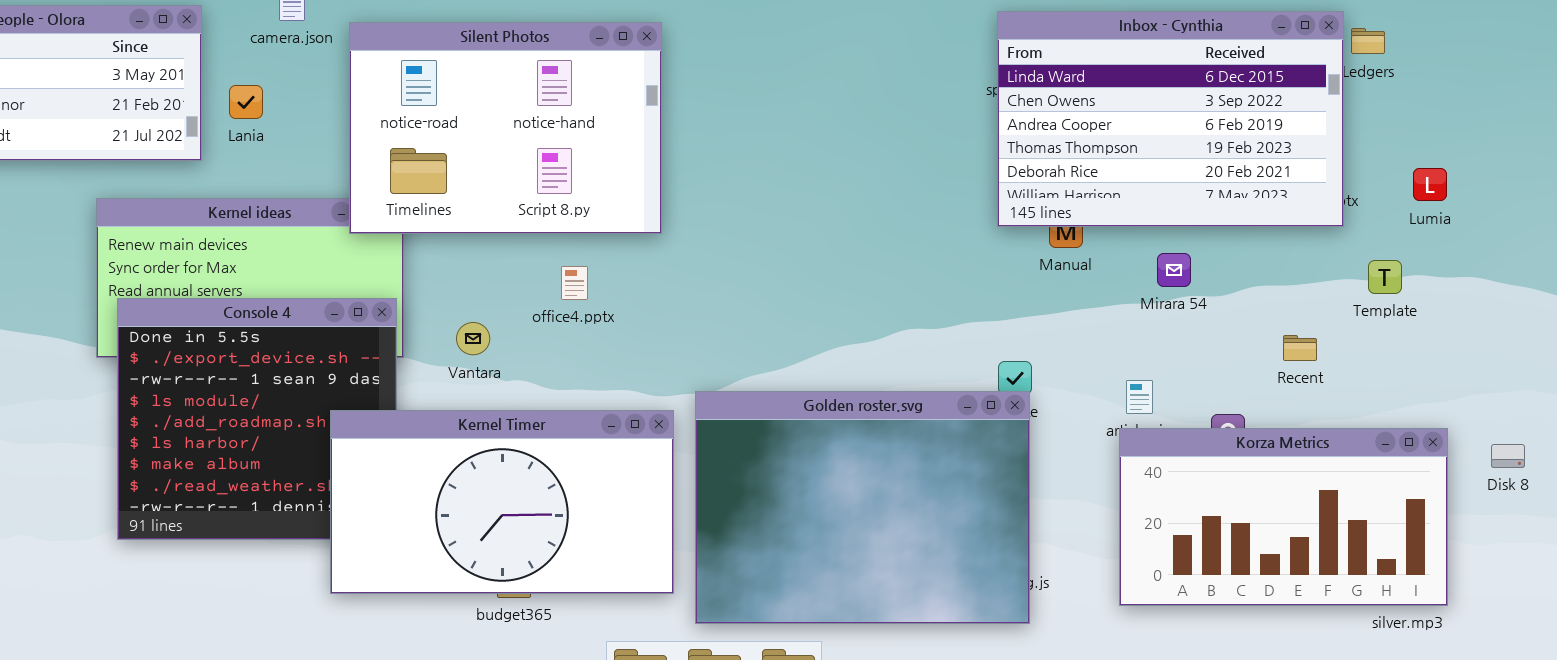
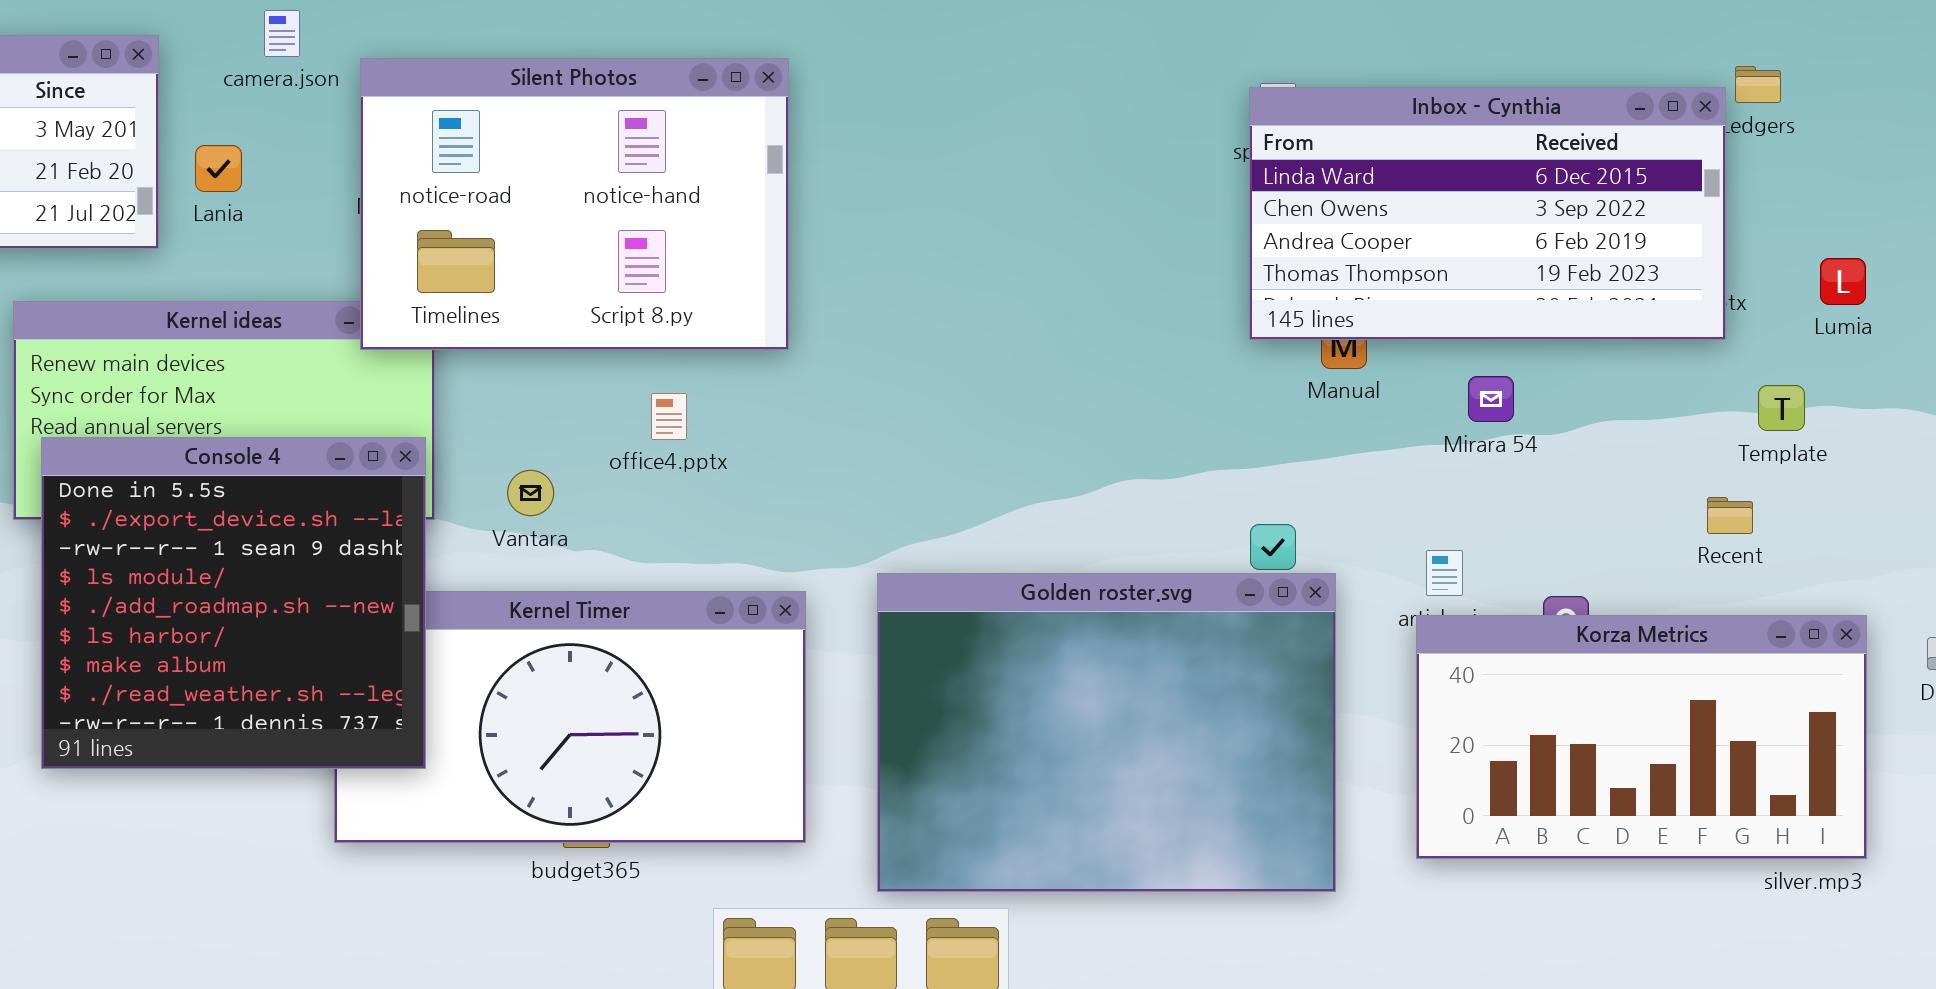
Inbox - Cynthia: [997,11,1344,227] -> [1249,87,1726,340], resized
Console 4: [117,298,397,540] -> [41,437,426,769], raised
Recent: [1283,335,1317,361] -> [1707,497,1753,534], moved
Golden roster.svg: [695,391,1030,624] -> [877,573,1336,892], moved

